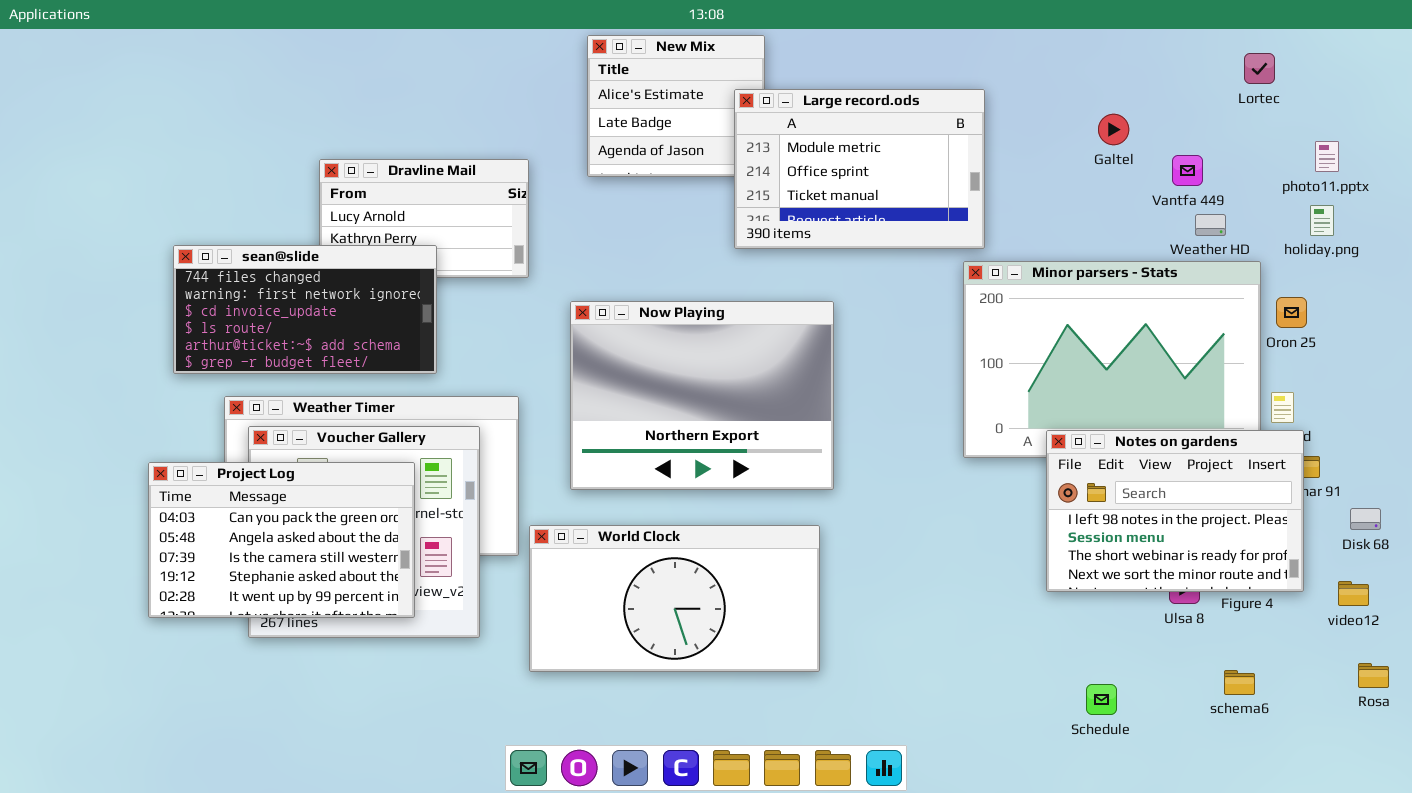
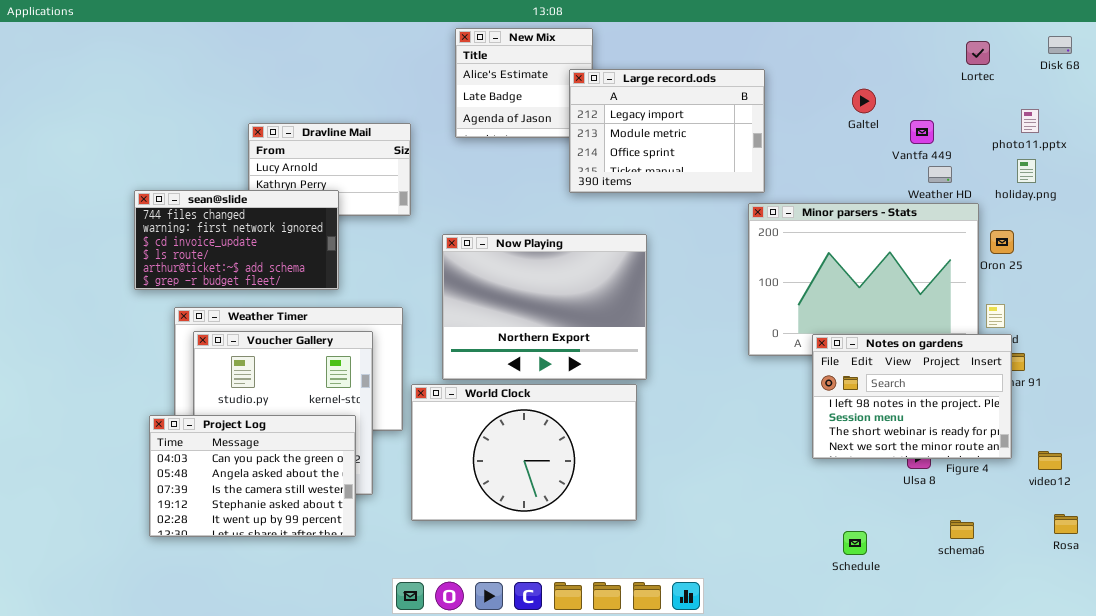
Large record.ods: [734,89,985,249] -> [569,69,765,193], scrolled up 1 row
Project Log: [148,462,415,618] -> [149,415,356,537], moved
Disk 68: [1350,508,1381,530] -> [1048,36,1072,54], moved
World Clock: [529,525,820,672] -> [411,384,637,521], resized

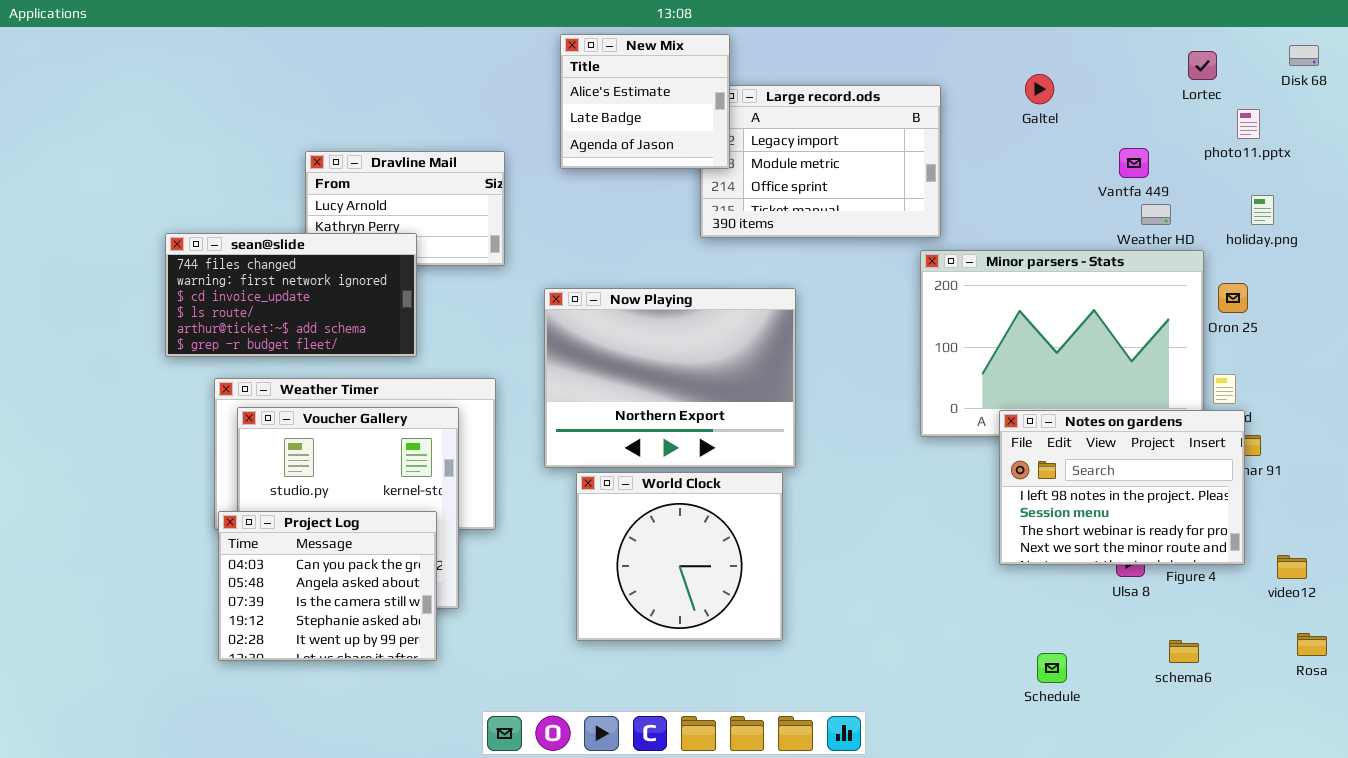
New Mix: [455,28,593,138] -> [560,34,730,169], raised
Galtel: [852,89,876,113] -> [1025,74,1054,104], moved
photo11.pptx: [1021,109,1039,133] -> [1237,109,1260,139], moved
World Clock: [411,384,637,521] -> [576,472,783,641], resized
Project Log: [149,415,356,537] -> [218,511,437,661], resized

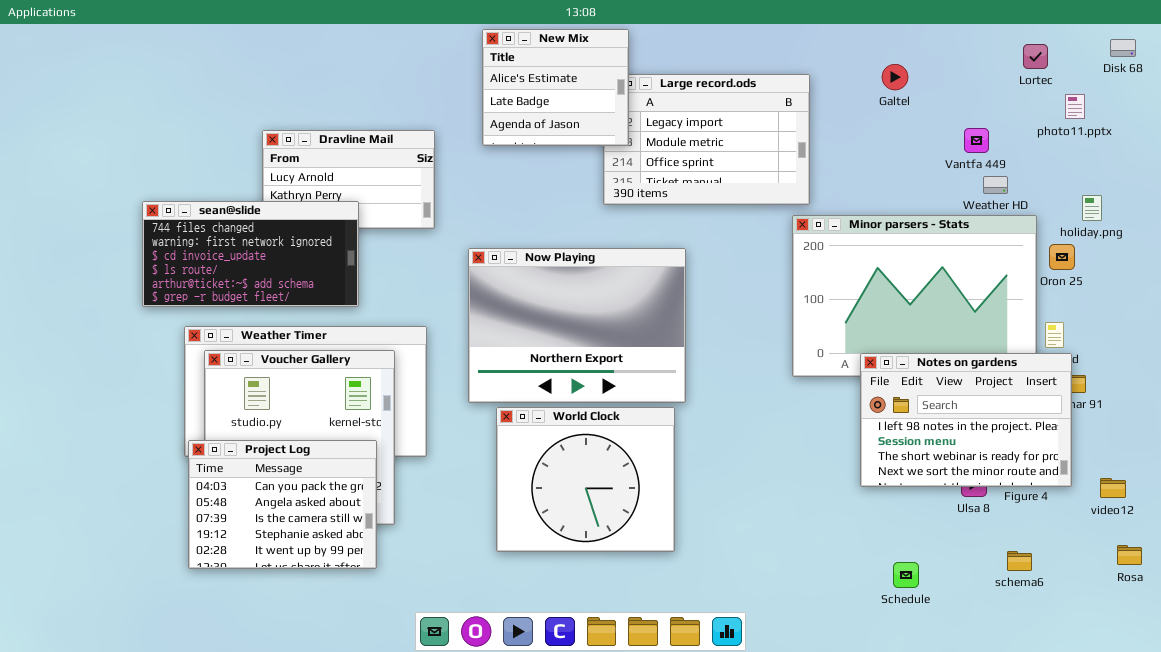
holiday.png: [1251,195,1274,225] -> [1082,195,1102,221], moved

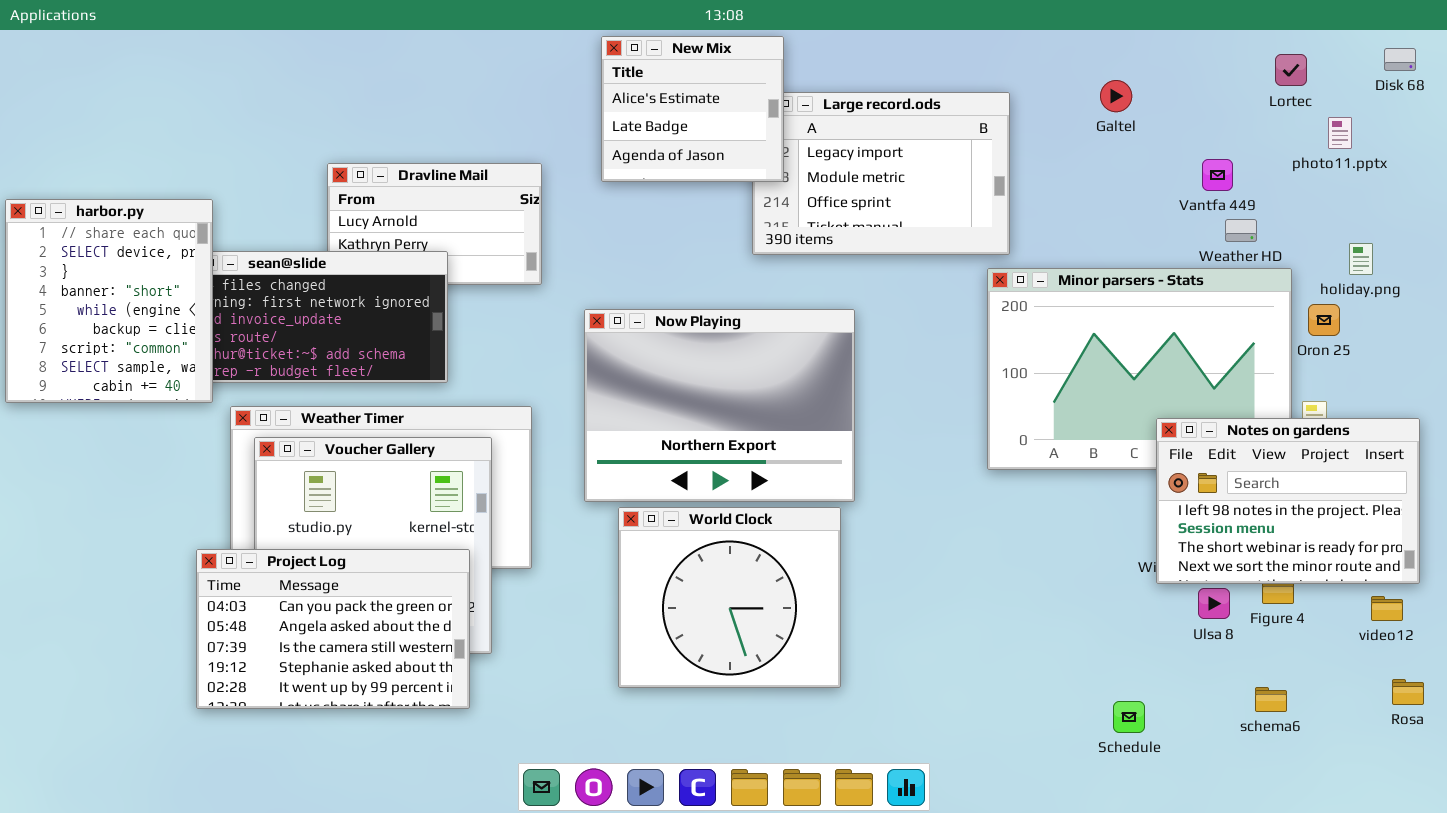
harbor.py: none -> [5,199,213,403], opened
Notes on gardens: [860,353,1072,487] -> [1156,418,1420,584], moved
Project Log: [188,440,377,569] -> [196,549,470,709], resized

